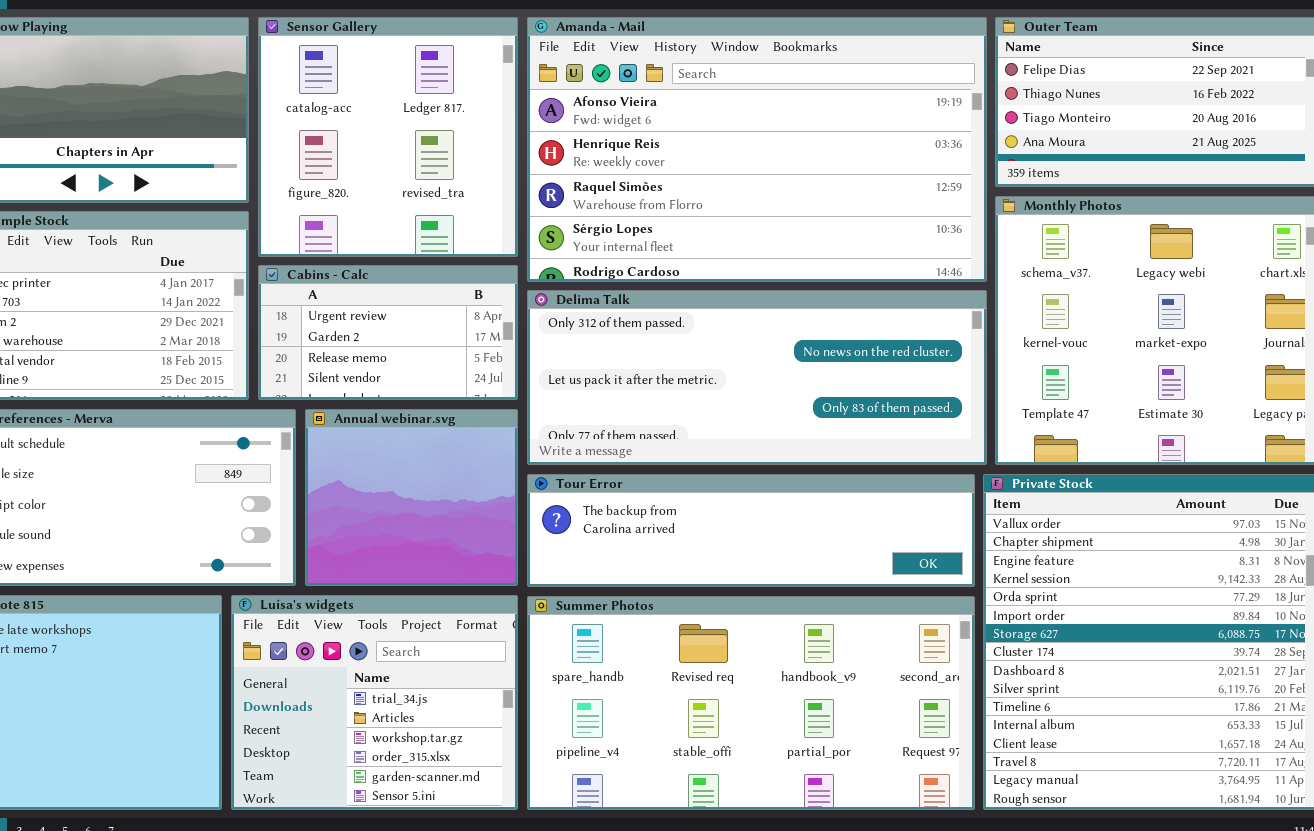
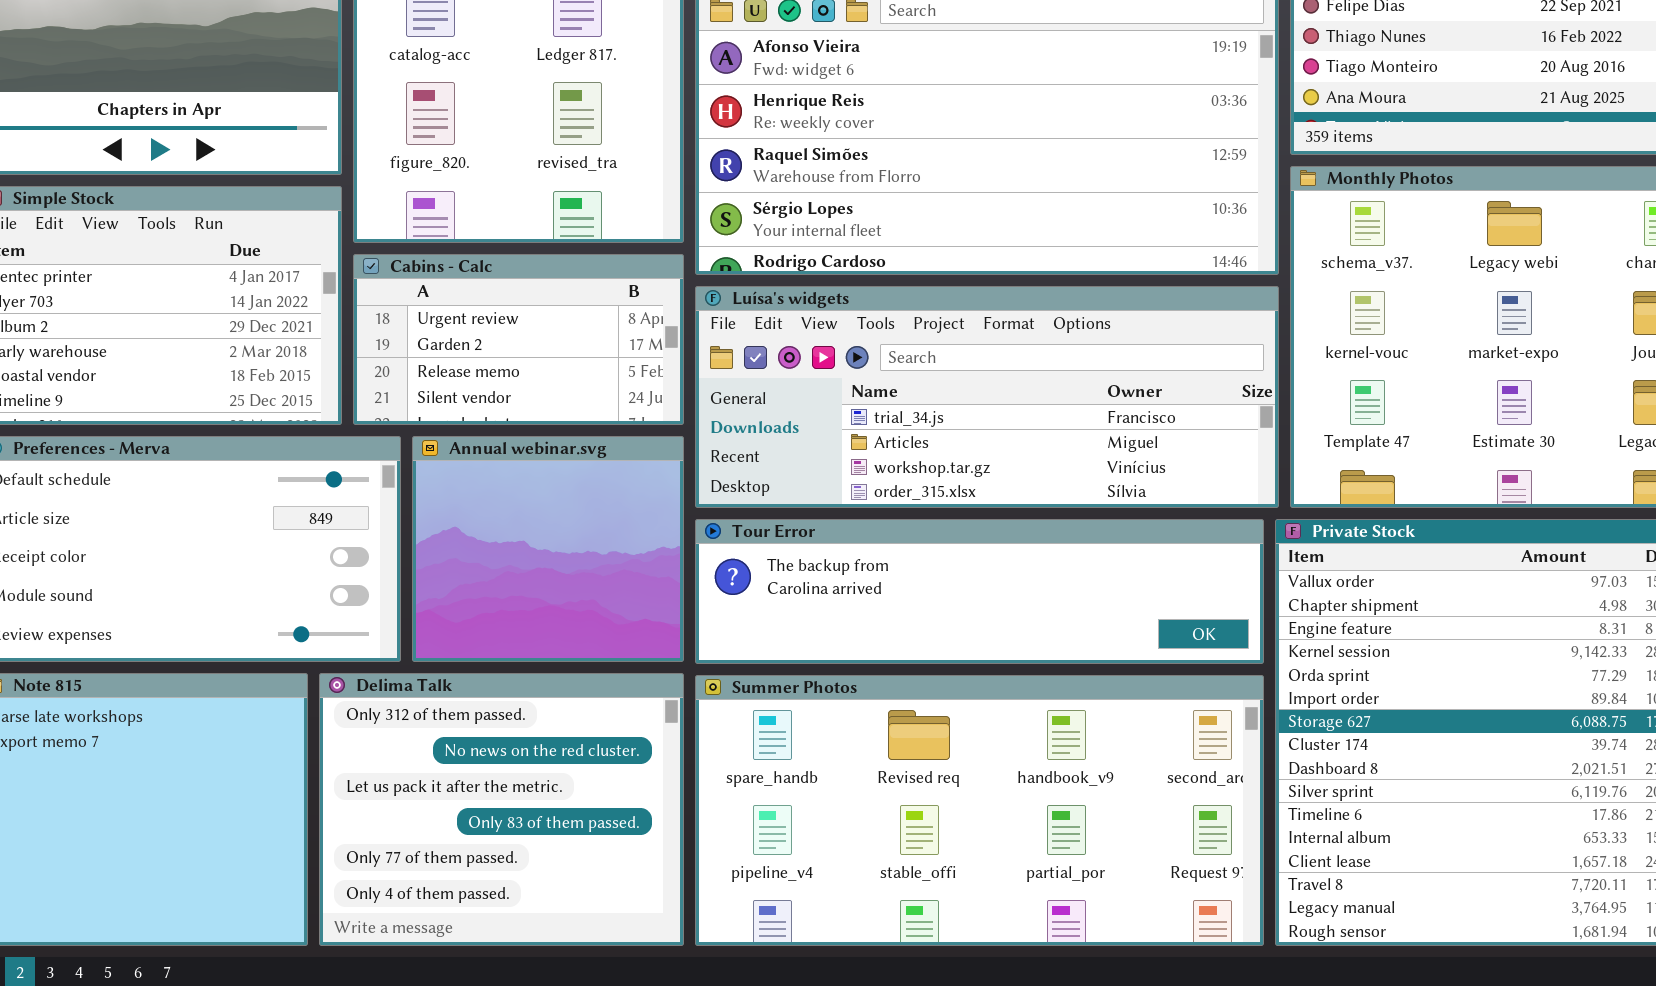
Delima Talk: [527,290,987,465] -> [319,673,684,946], moved, resized
Luísa's widgets: [231,595,518,810] -> [695,286,1279,508], moved, resized

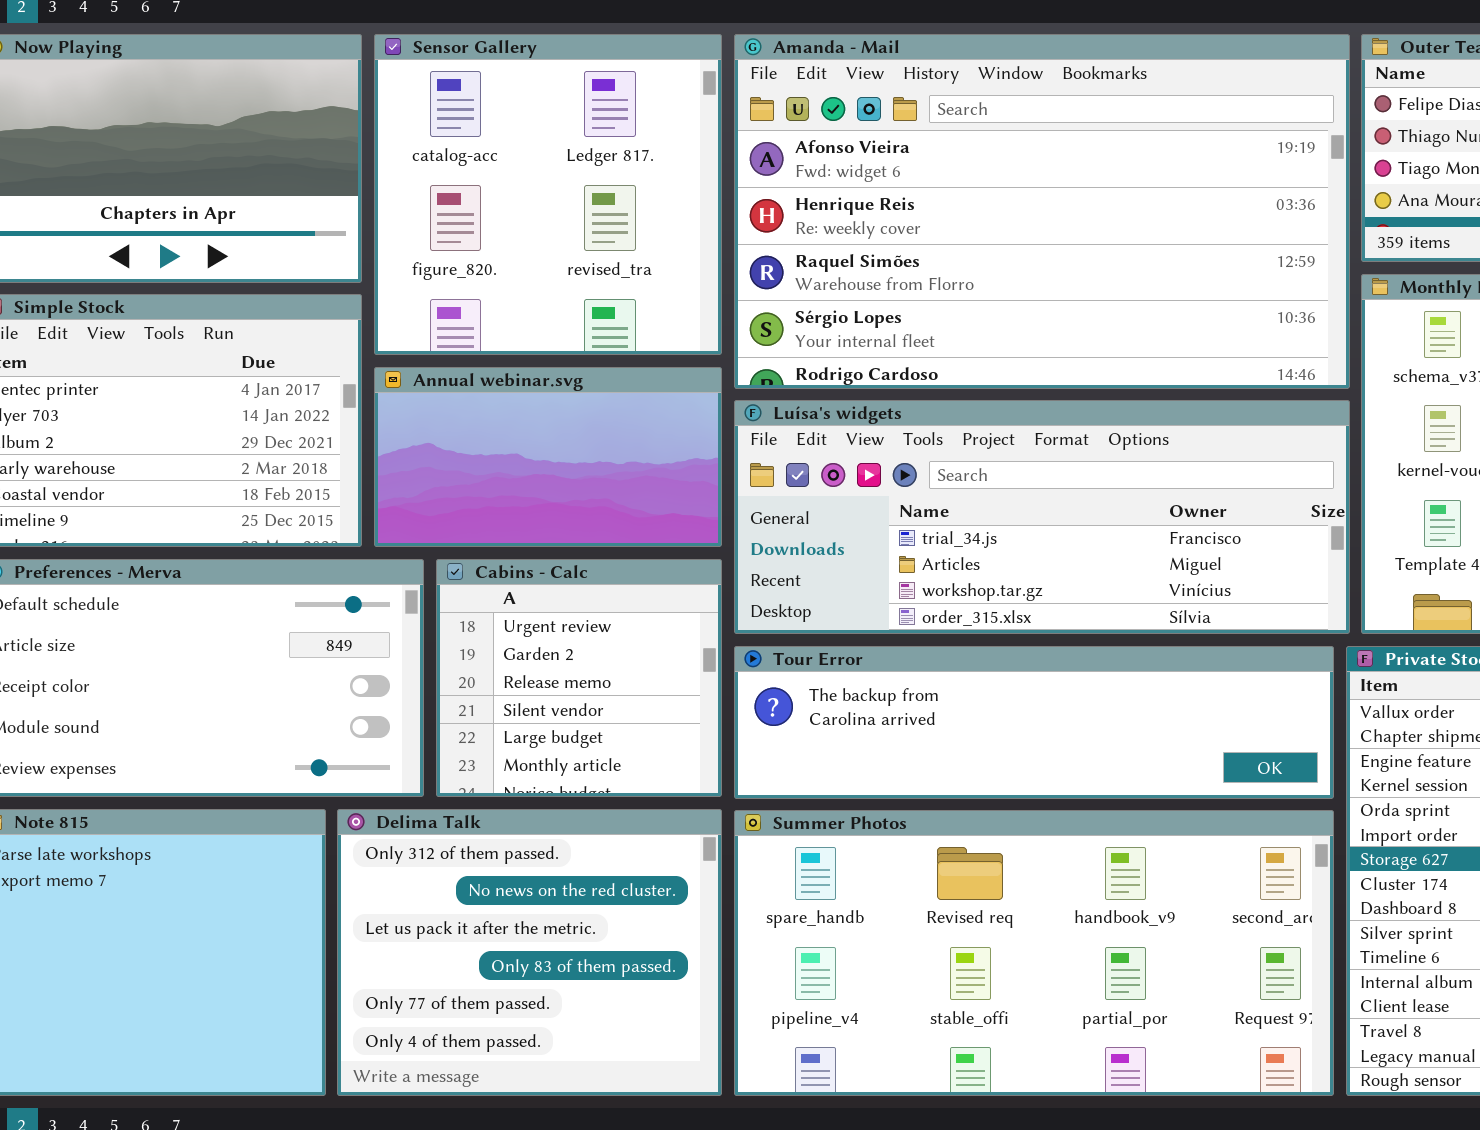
Cabins - Calc: [353,254,684,425] -> [436,559,722,797], moved, resized
Annual webinar.svg: [412,436,684,662] -> [374,367,722,547], moved, resized

